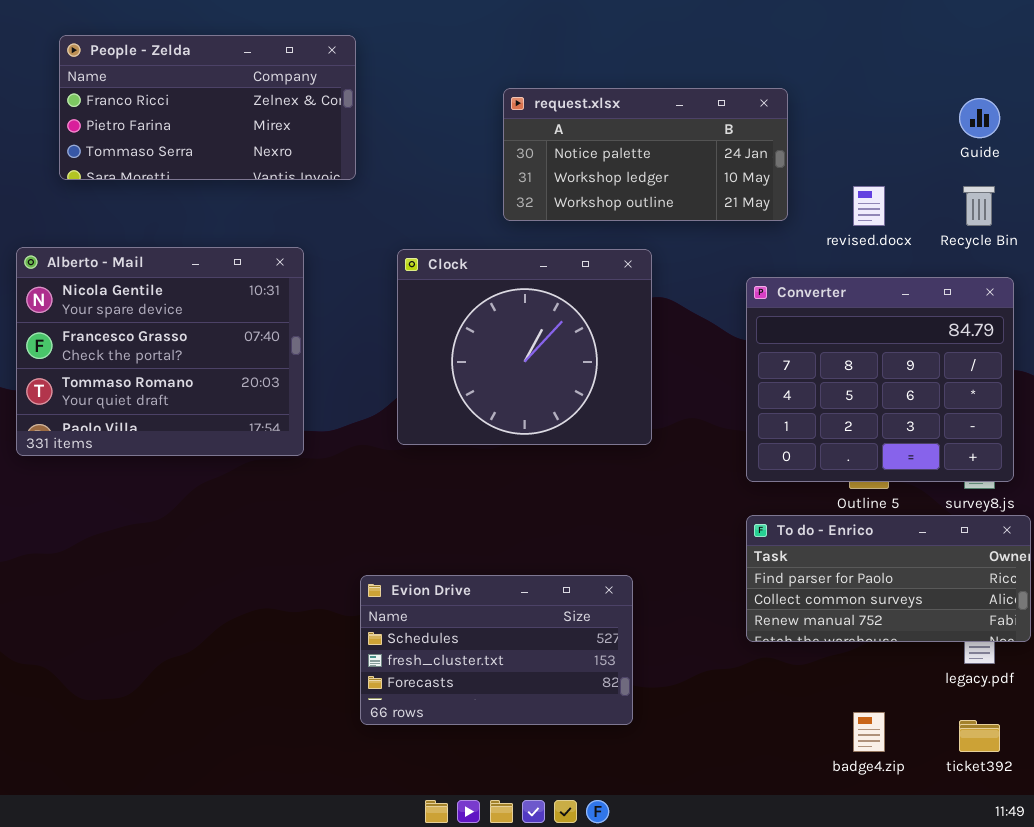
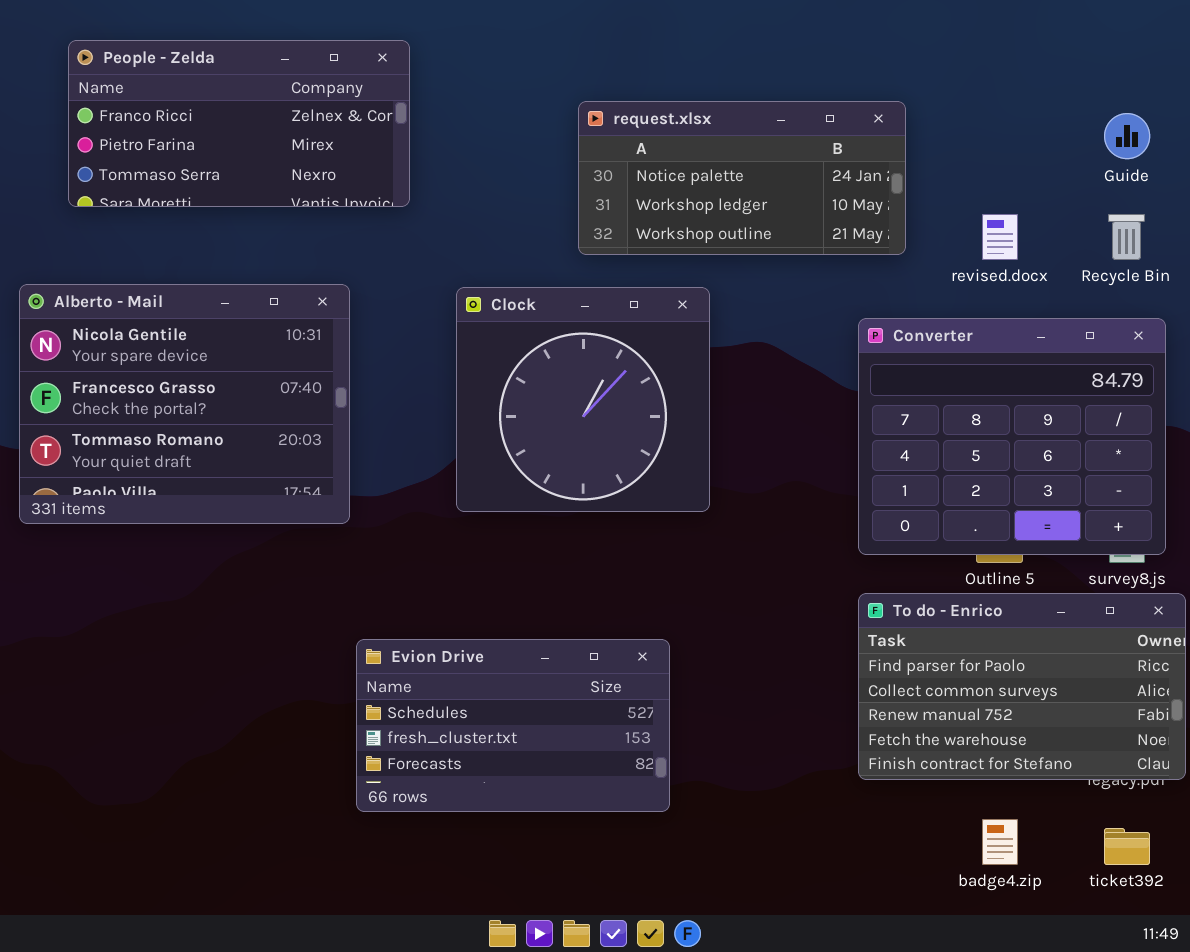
Clock: [397,249,652,445] -> [456,287,710,512], resized
To do - Enrico: [746,515,1031,642] -> [858,593,1186,780], resized
Evion Drive: [360,575,633,725] -> [356,639,670,812], moved

